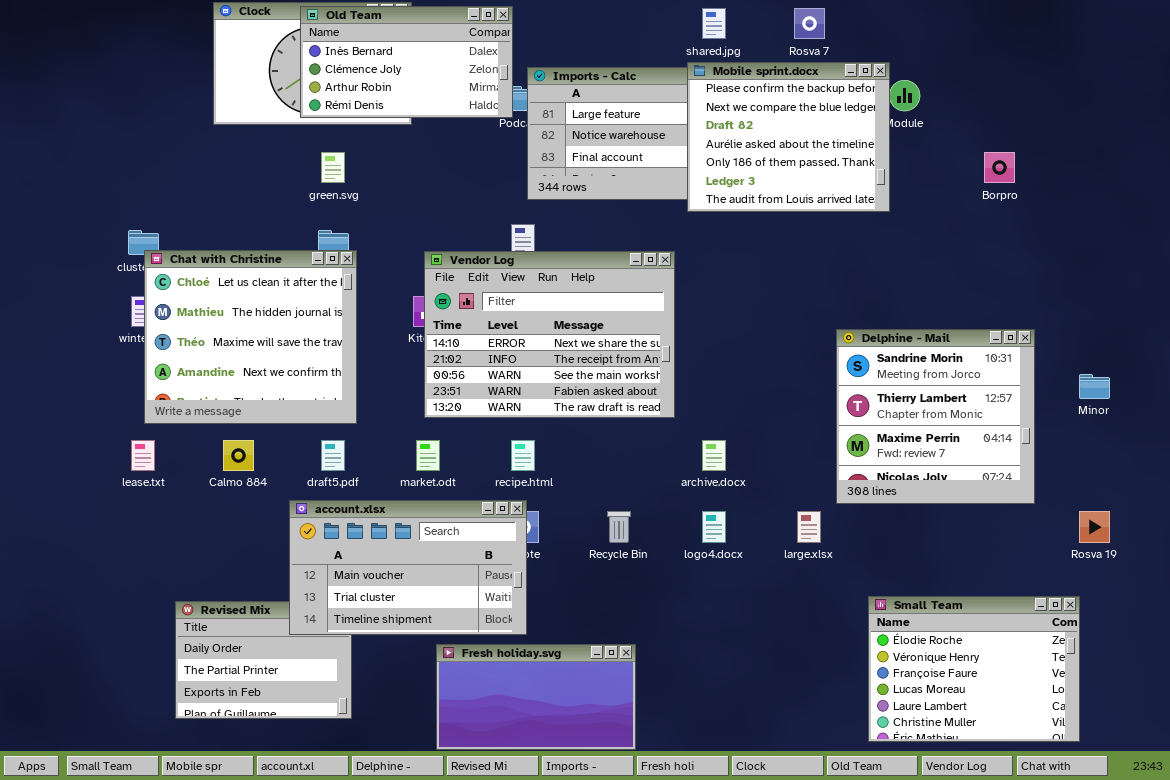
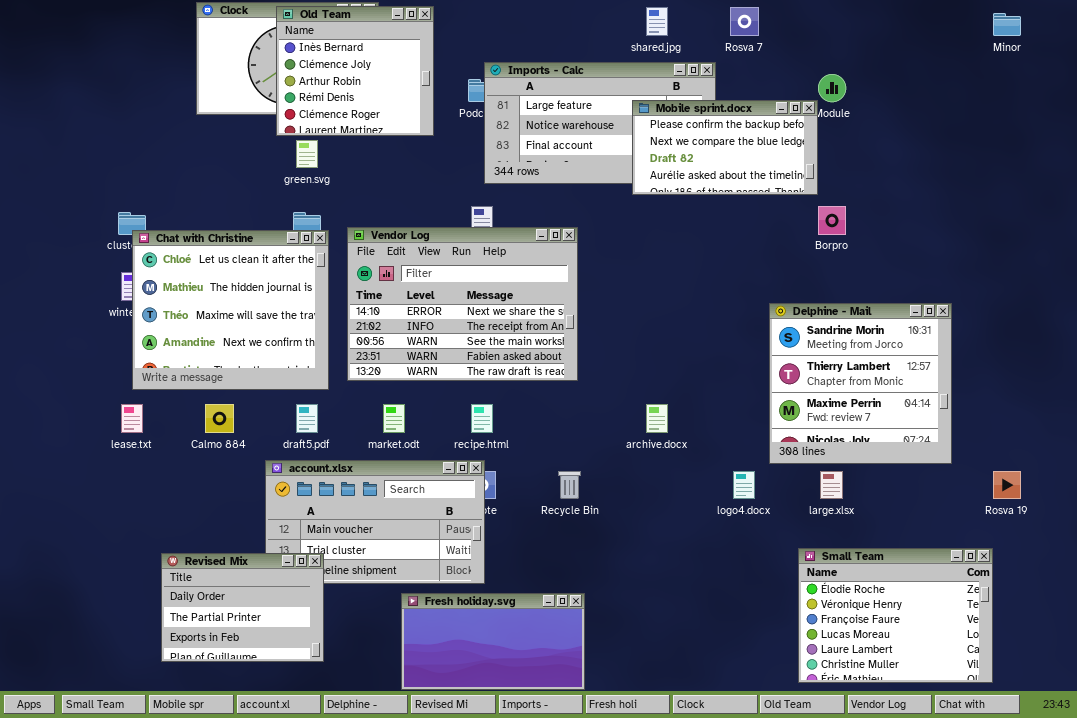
Old Team: [300,6,513,118] -> [276,6,434,136], resized
Mobile sprint.docx: [687,62,890,212] -> [632,100,818,195], resized
Borpro: [984,152,1015,183] -> [818,206,846,235], moved
Vendor Log: [424,251,675,418] -> [347,227,578,381], moved
Minor: [1079,374,1110,399] -> [993,13,1021,36], moved
logo4.docx: [702,511,726,543] -> [733,471,755,499], moved
large.xlsx: [797,511,821,543] -> [820,471,843,499], moved
Revised Mix: [175,601,352,719] -> [161,553,324,662], raised

